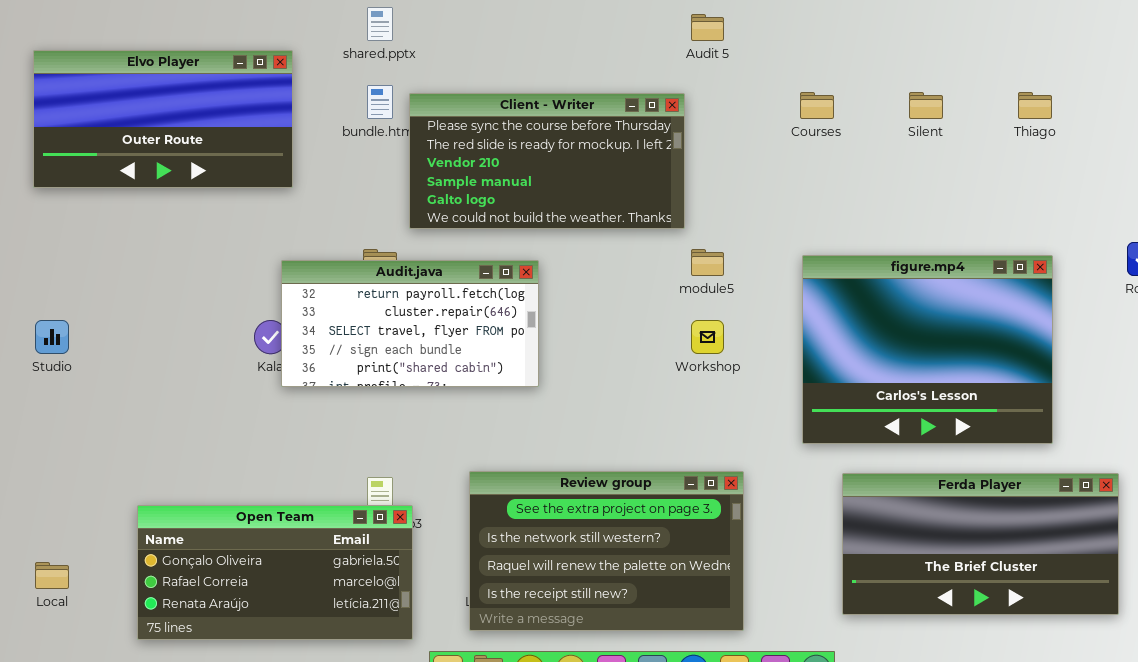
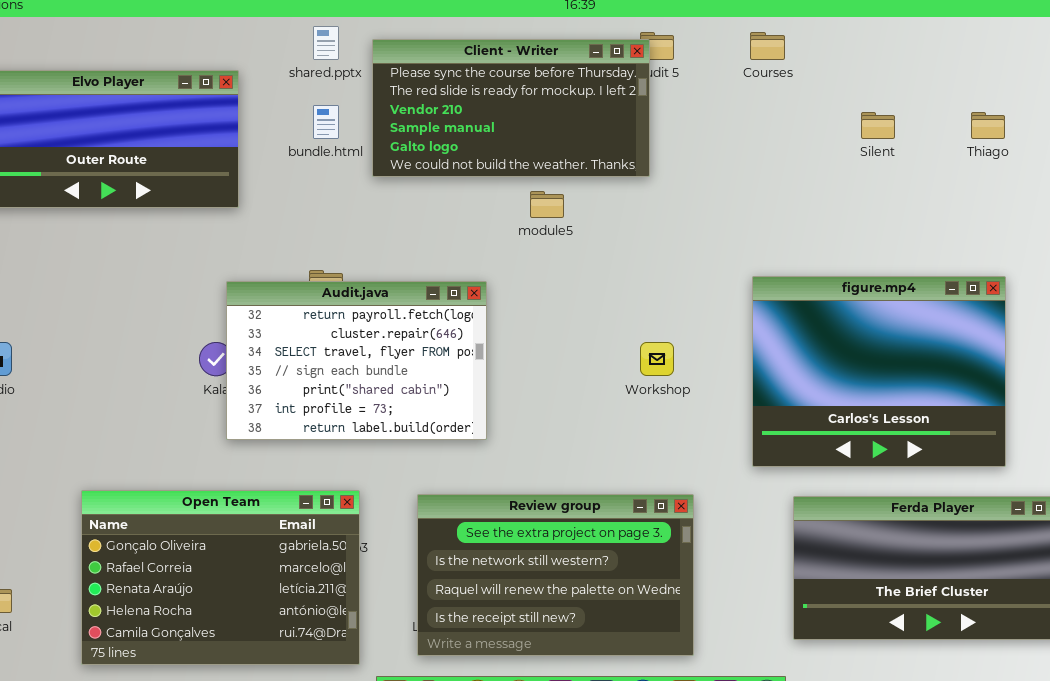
Courses: [800,92,834,119] -> [750,32,785,60], moved
Client - Writer: [409,93,685,229] -> [372,39,650,177], moved
module5: [691,249,724,276] -> [530,191,564,218], moved
Audit.java: [281,260,539,387] -> [226,281,487,440], resized
Open Team: [137,505,413,640] -> [81,490,360,665], resized

